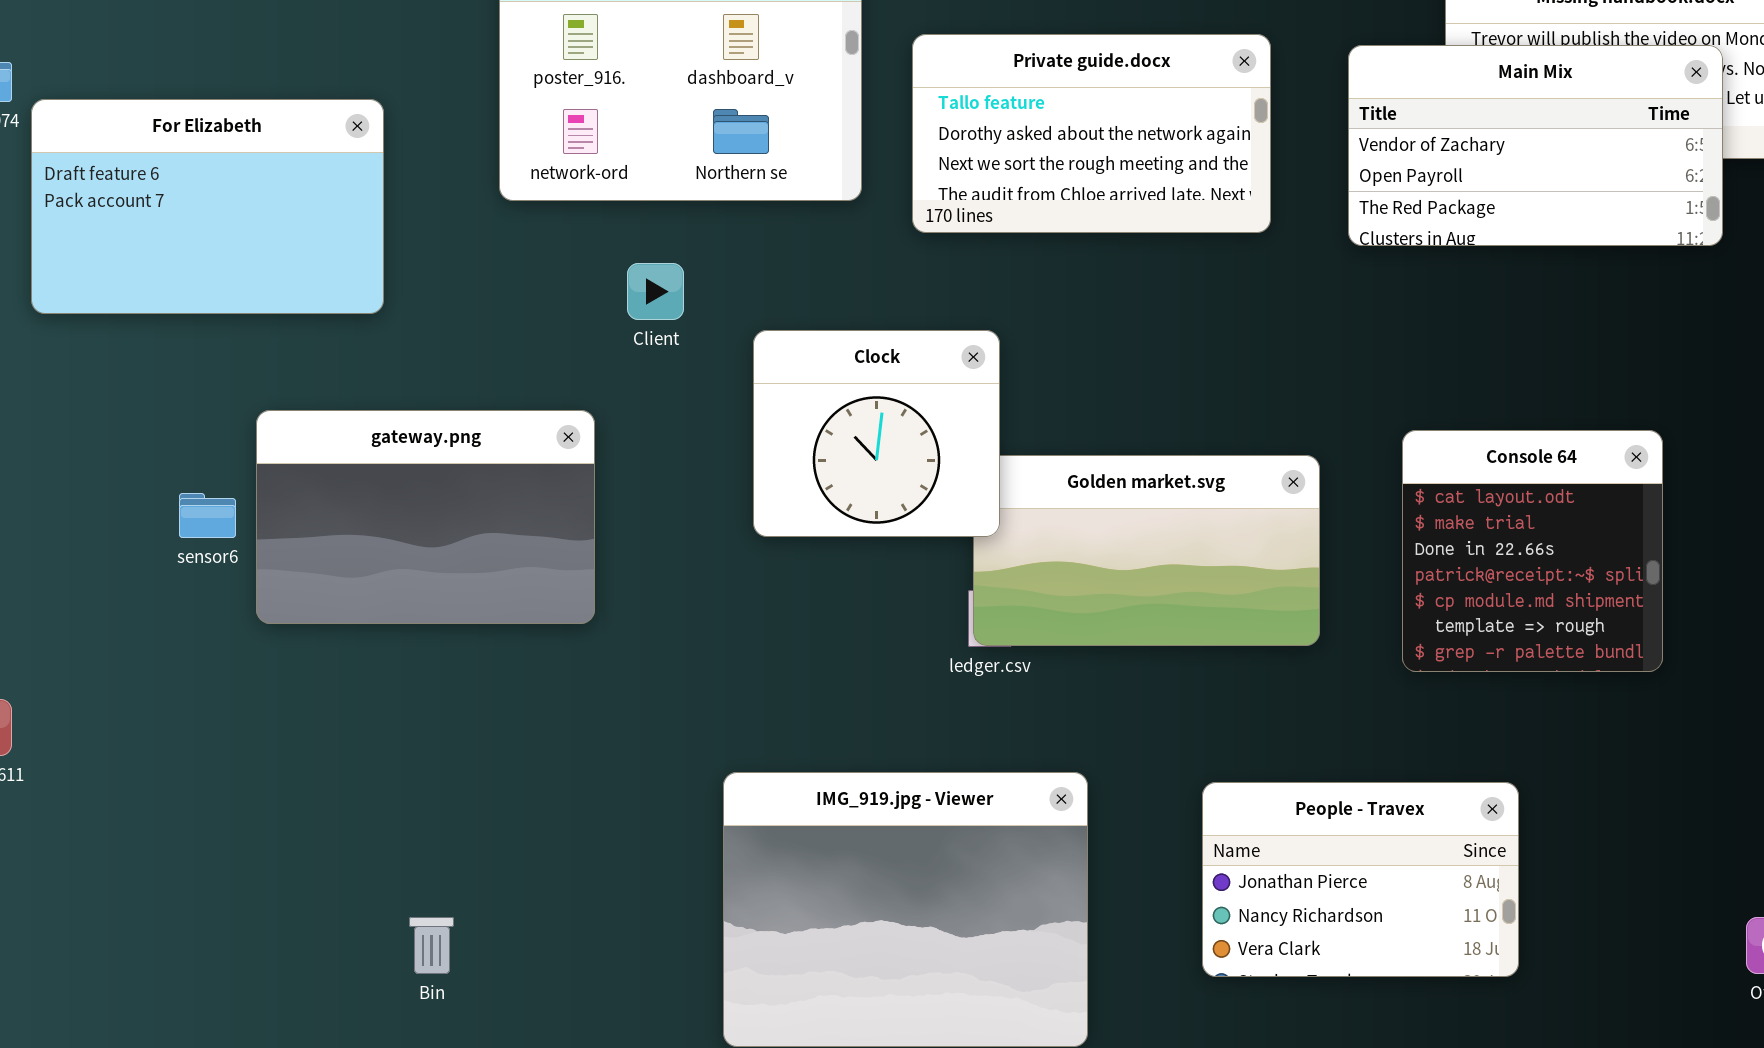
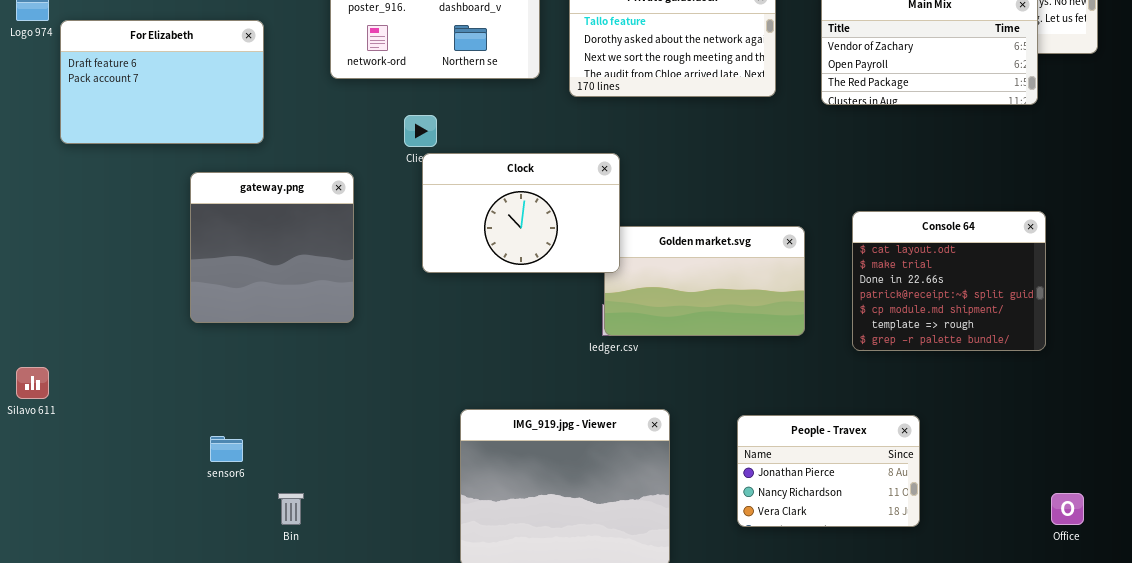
Clock: [753,330,1000,537] -> [422,153,620,273], resized
gateway.png: [256,410,595,624] -> [190,172,354,323], resized
Console 64: [1402,430,1663,672] -> [852,211,1046,351], resized
sensor6: [179,493,236,538] -> [210,436,243,462], moved

